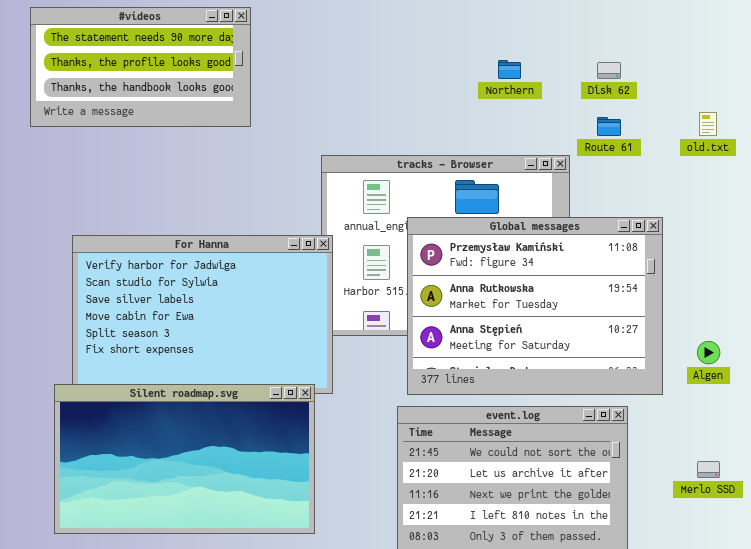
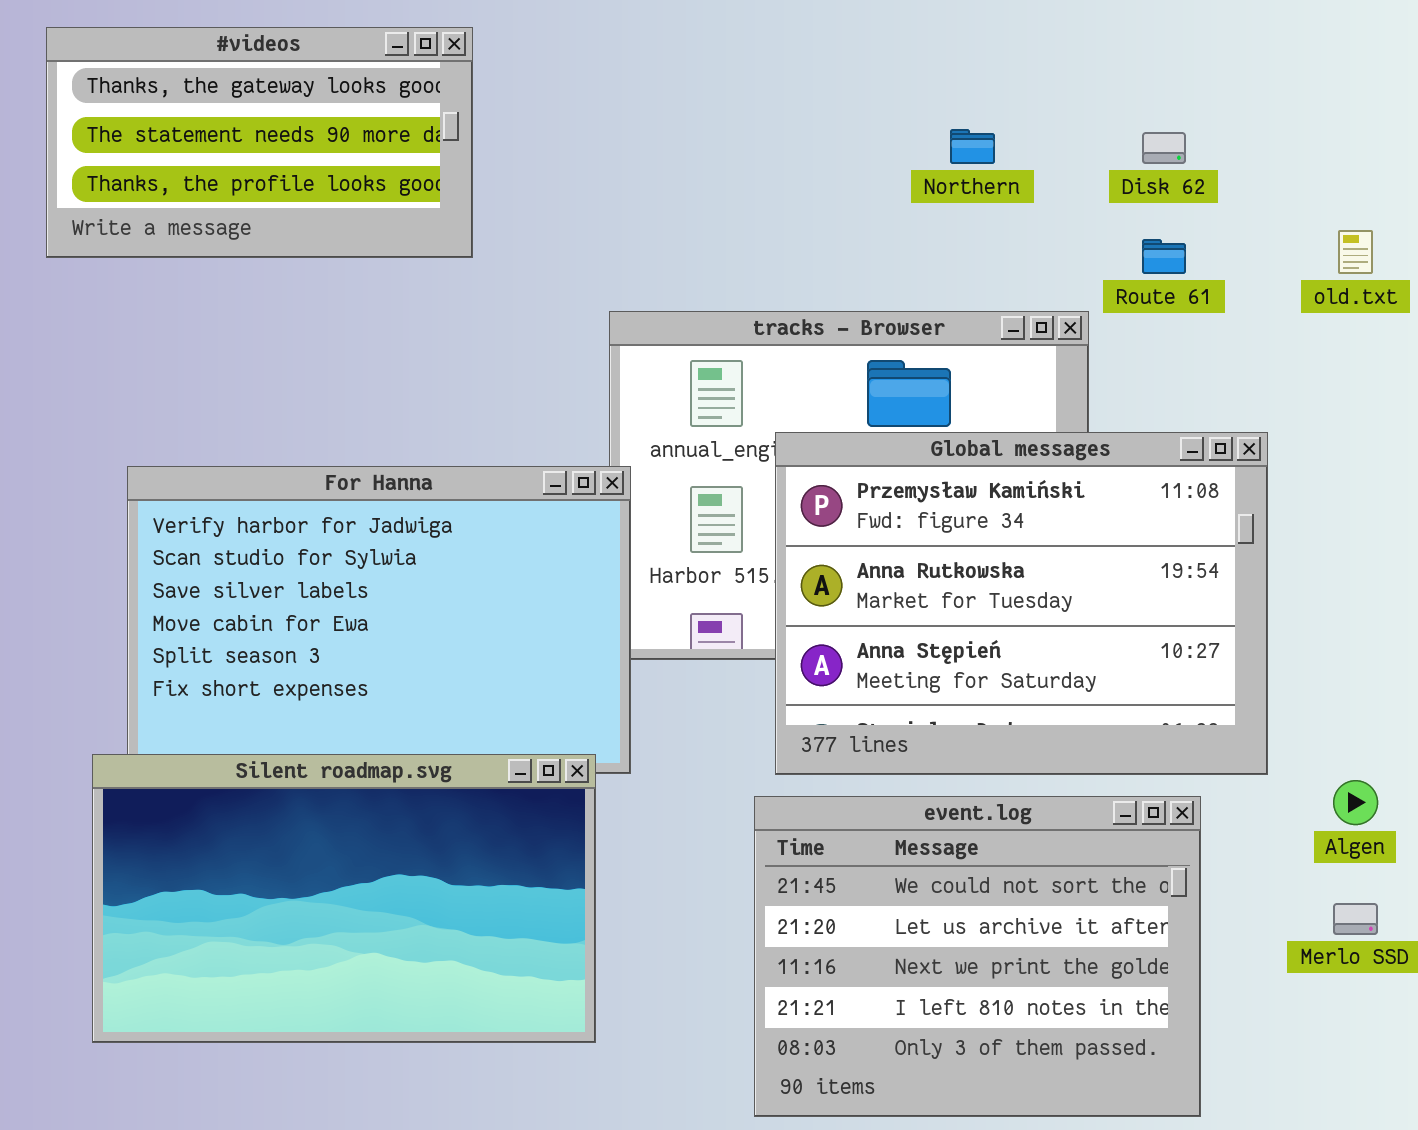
#videos: [30,7,251,127] -> [46,27,473,258], scrolled up 1 row
Algen: [697,341,720,364] -> [1333,780,1378,825], moved

